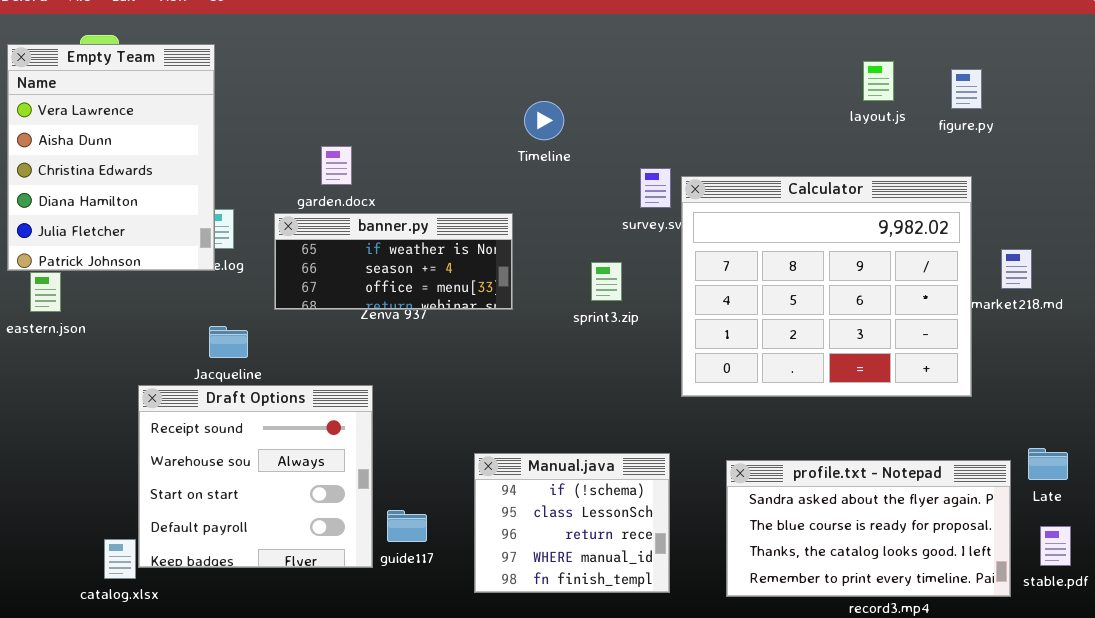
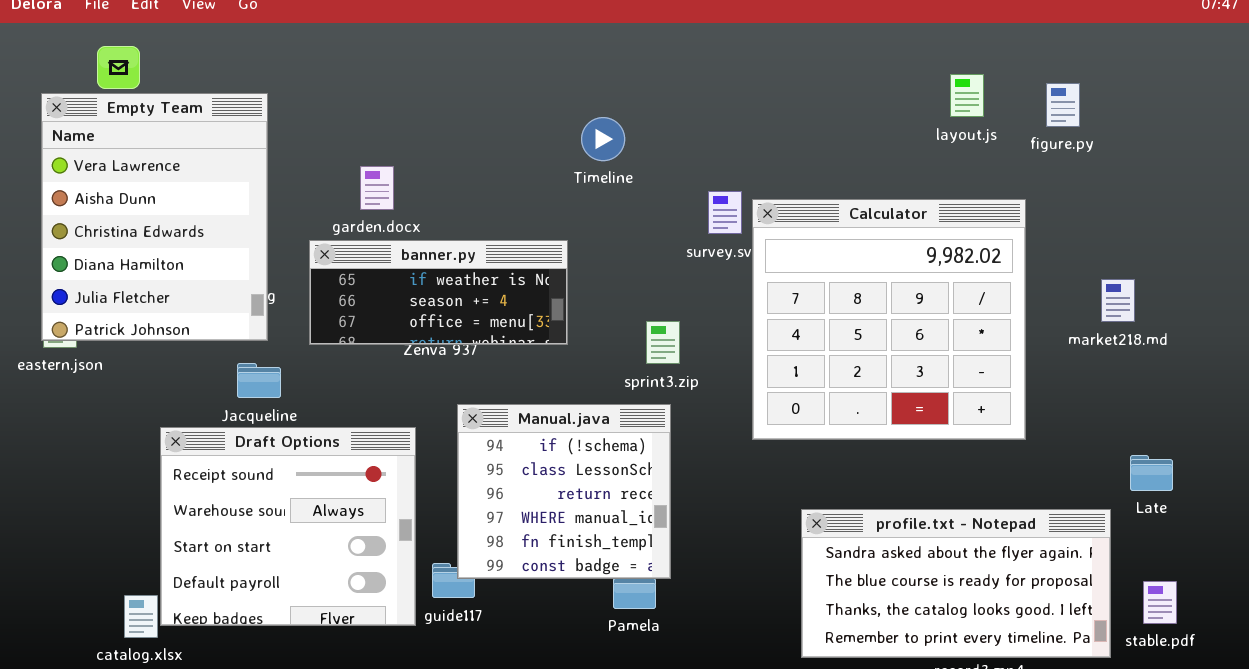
Empty Team: [7,44,215,271] -> [41,93,268,341], moved
Calculator: [681,176,972,397] -> [752,199,1026,440], resized
sprint3.zip: [591,262,622,301] -> [646,321,680,364], moved
Late: [1028,448,1068,480] -> [1130,455,1173,491], moved
Manual.java: [474,453,670,593] -> [457,404,671,579], moved, resized

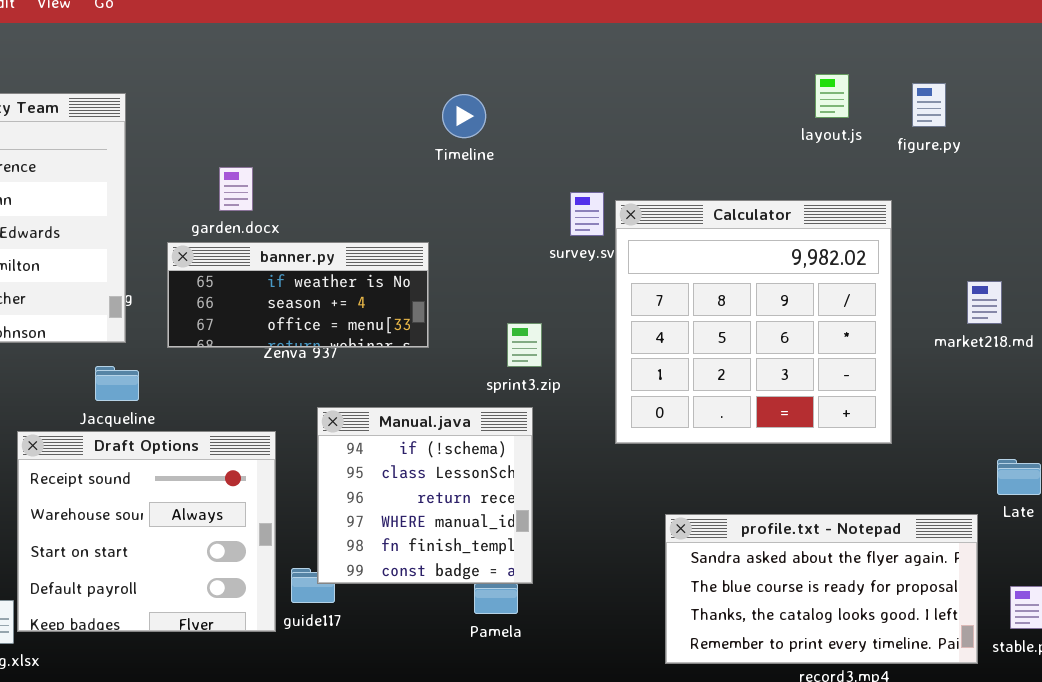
Timeline: [581,117,625,161] -> [442,94,486,138], moved

